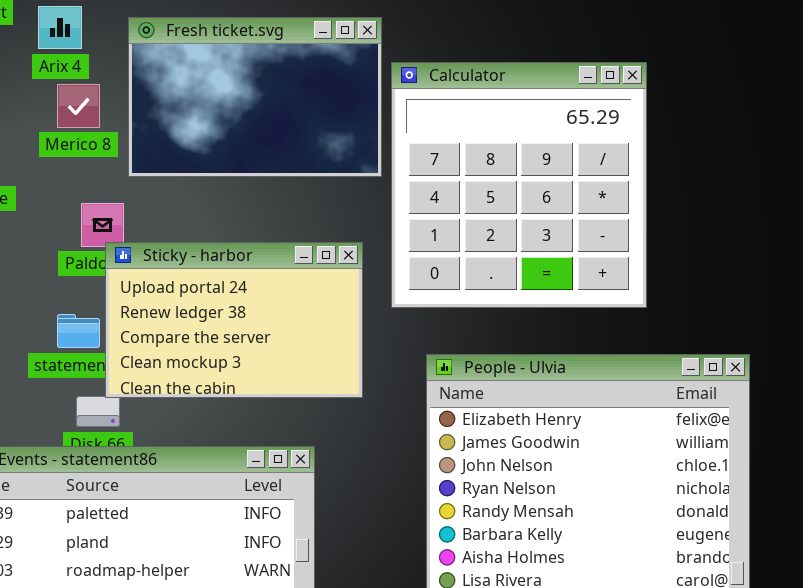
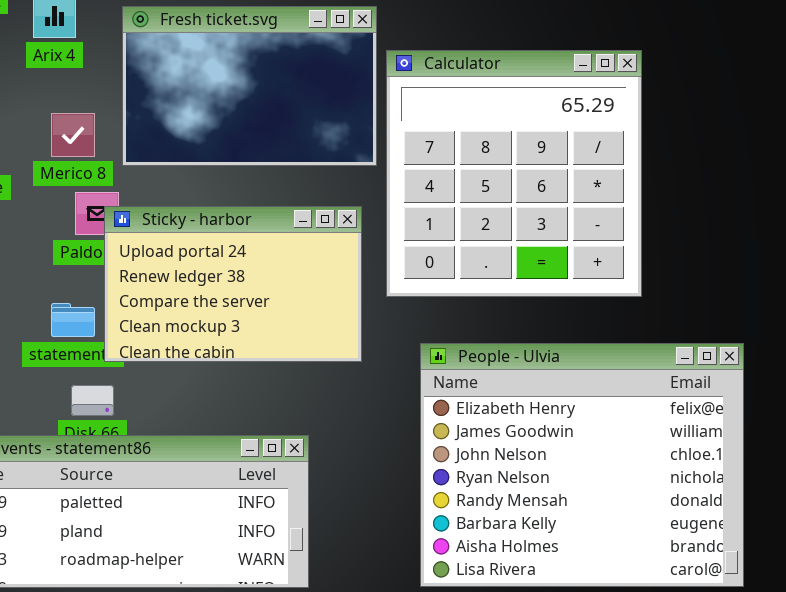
Merico 8: [57,84,100,128] -> [51,113,95,157], moved
Sticky - harbor: [105,242,363,398] -> [104,206,362,362], moved

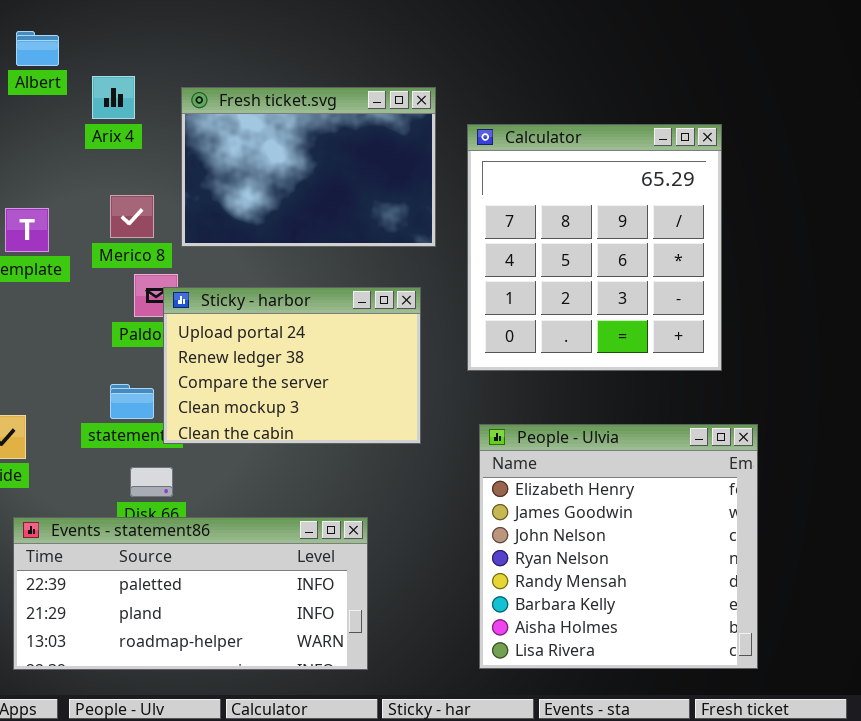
Calculator: [386,50,642,297] -> [467,124,722,371], moved
People - Ulvia: [420,343,744,587] -> [479,424,758,669], resized

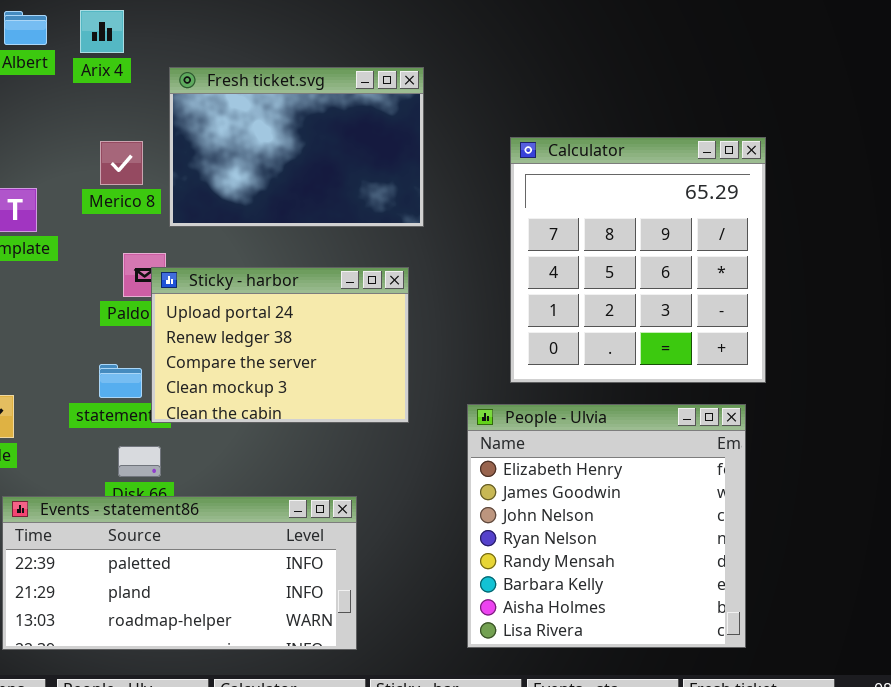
Arix 4: [92,76,135,119] -> [80,10,124,53], moved
Calculator: [467,124,722,371] -> [510,137,766,383], moved
Merico 8: [110,195,154,238] -> [100,141,143,185], moved

